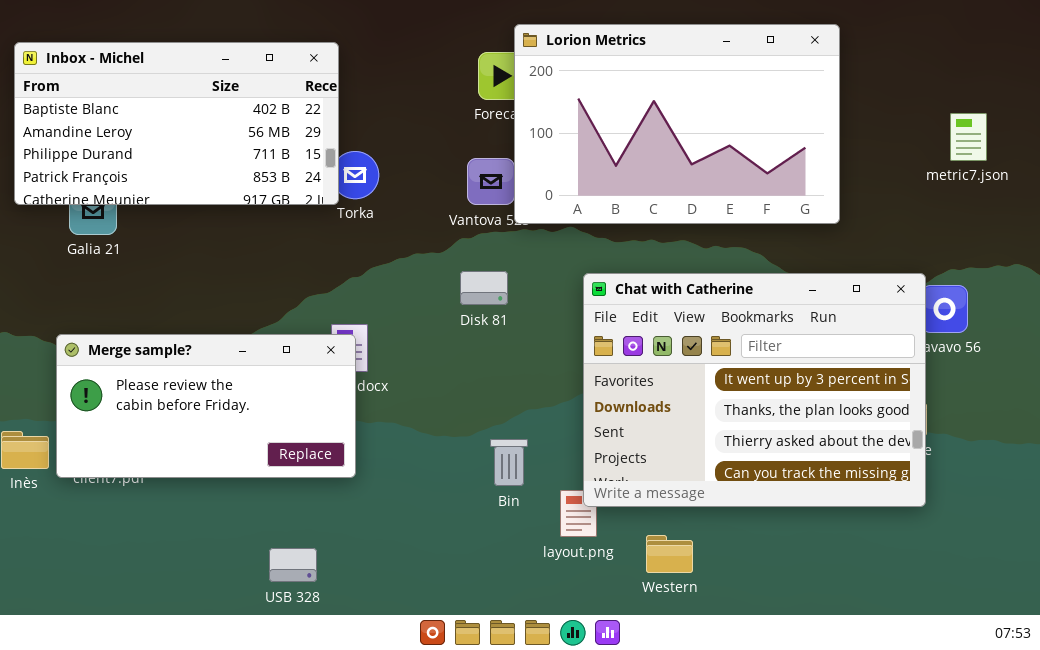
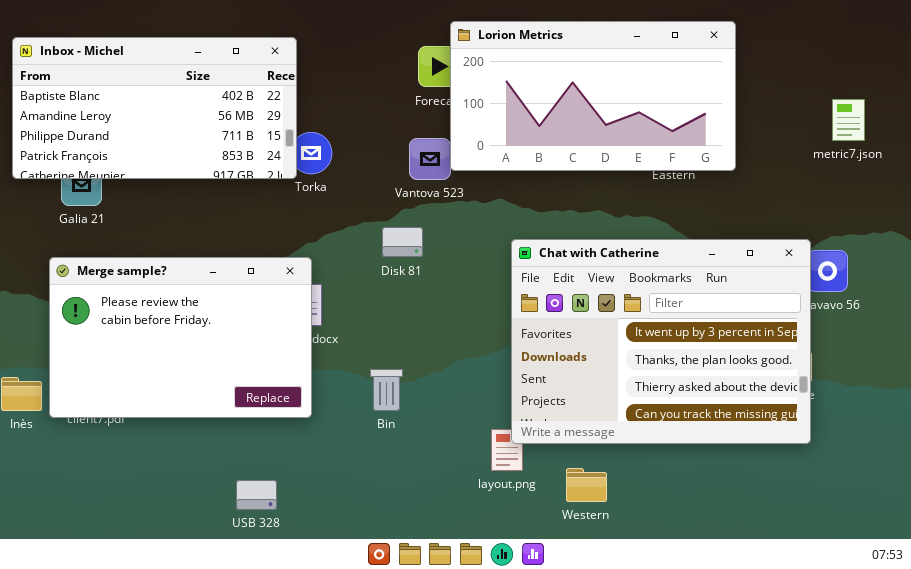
Lorion Metrics: [514,24,840,224] -> [450,21,736,171], resized
Disk 81: [460,271,508,305] -> [382,227,423,257], moved
Merge sample?: [56,334,356,478] -> [49,257,312,418], resized
Bin: [490,439,528,486] -> [370,369,403,411], moved

